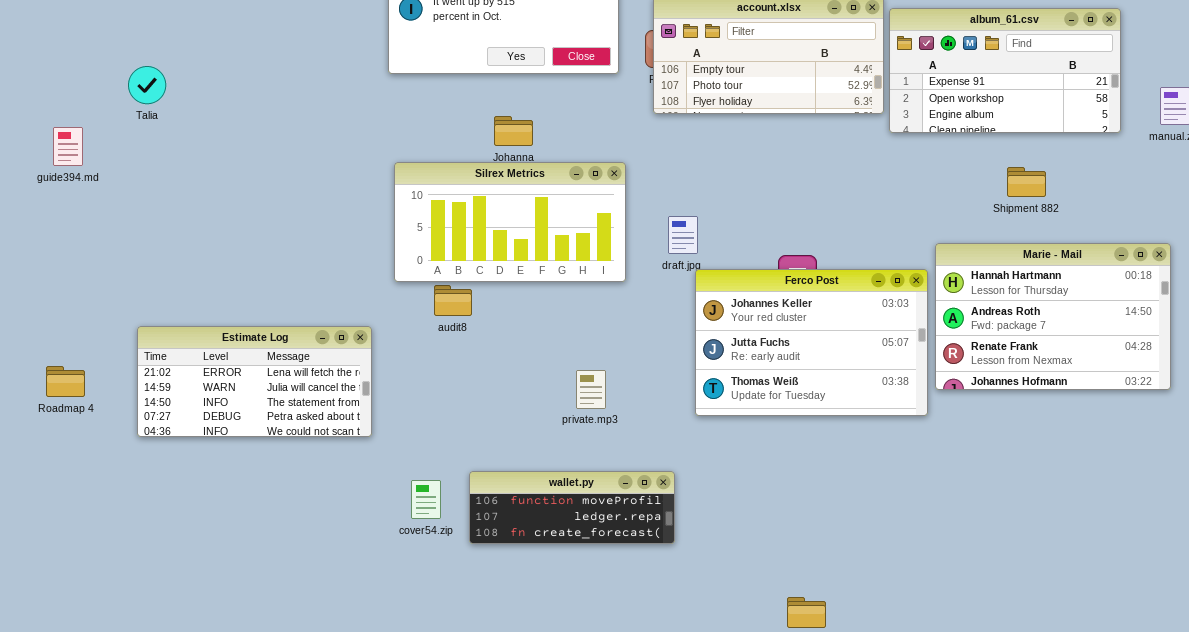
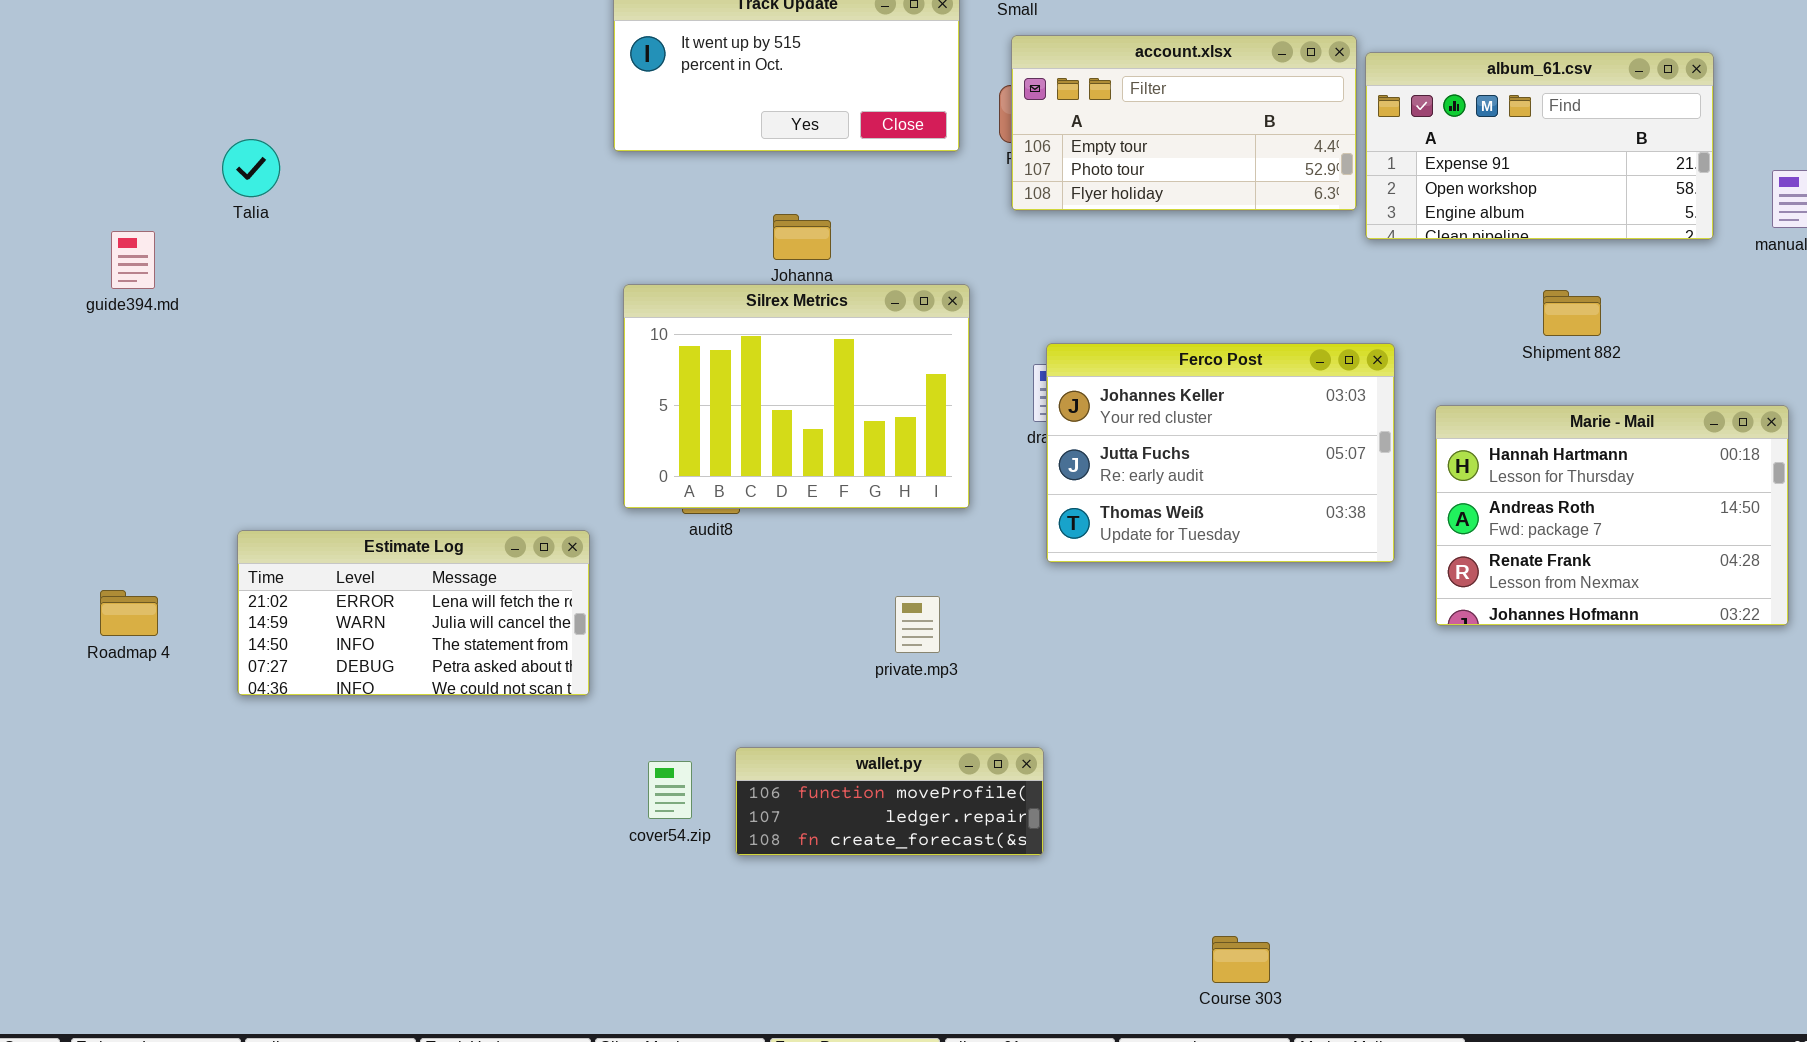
Silrex Metrics: [394,162,626,282] -> [623,284,970,509], resized
Ferco Post: [695,269,928,416] -> [1046,343,1395,563], moved

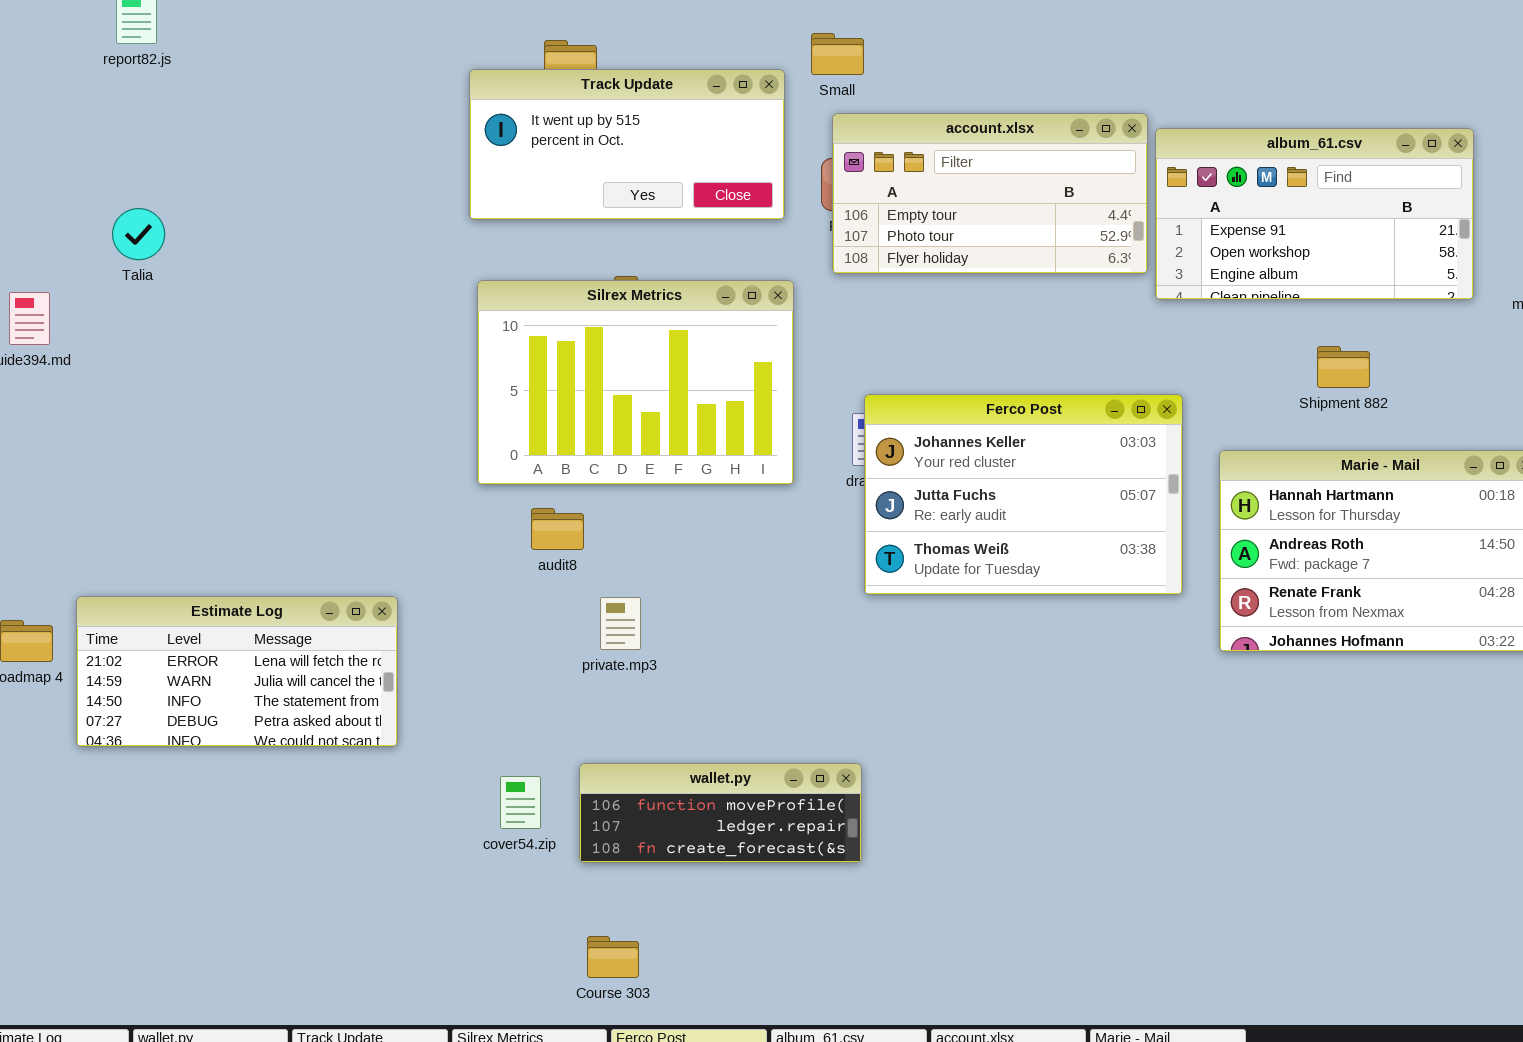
Silrex Metrics: [623,284,970,509] -> [477,280,794,485], moved
Estimate Log: [237,530,590,696] -> [76,596,398,747], moved
private.mp3: [895,596,940,653] -> [600,597,641,650], moved
Course 303: [1212,936,1270,983] -> [587,936,639,978], moved

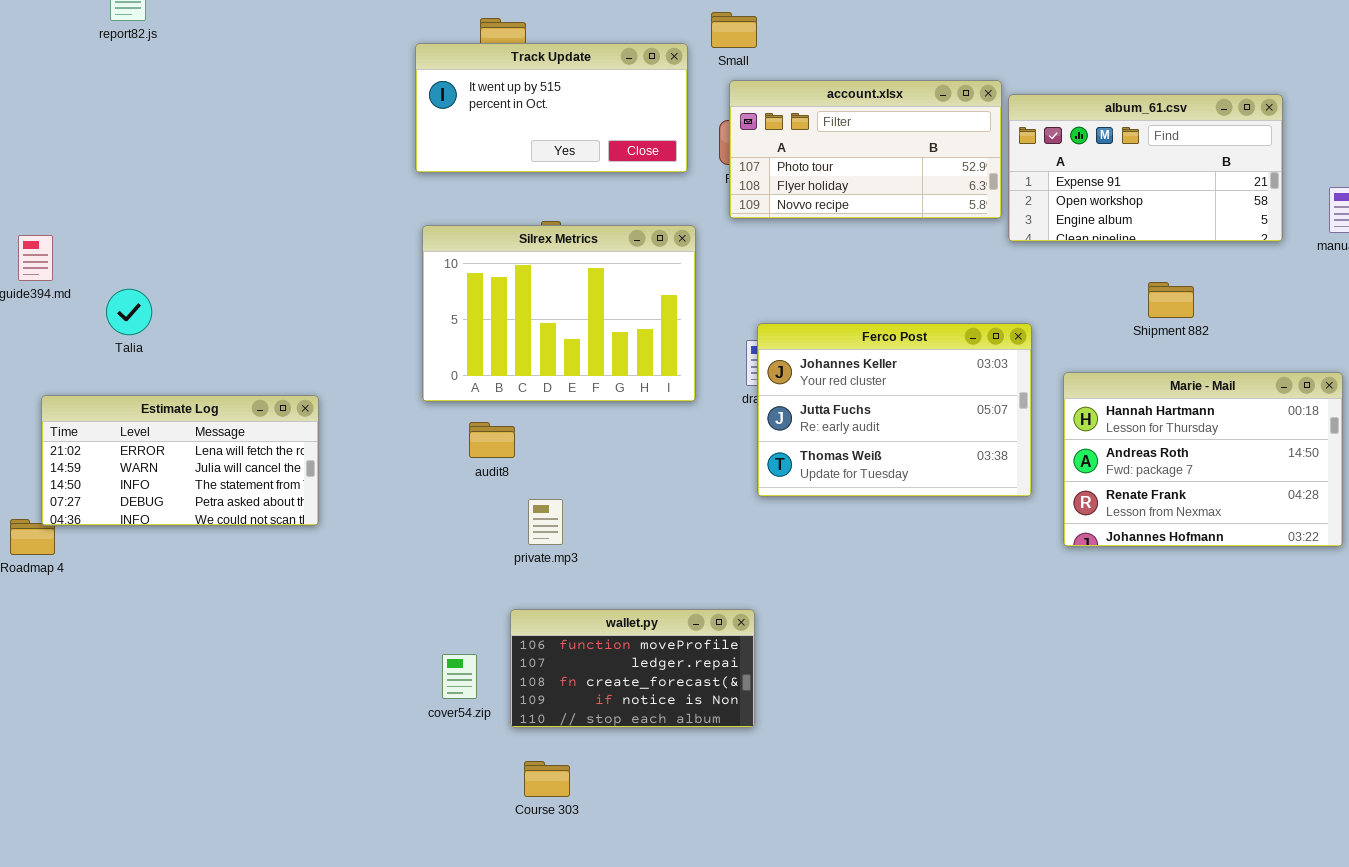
account.xlsx: [832,113,1148,274] -> [729,80,1002,219], scrolled down 1 row
Talia: [112,208,165,260] -> [106,289,152,335], moved
Estimate Log: [76,596,398,747] -> [41,395,319,526], moved
wallet.py: [579,763,862,863] -> [510,609,755,728], resized
Course 303: [587,936,639,978] -> [524,761,570,797], moved

